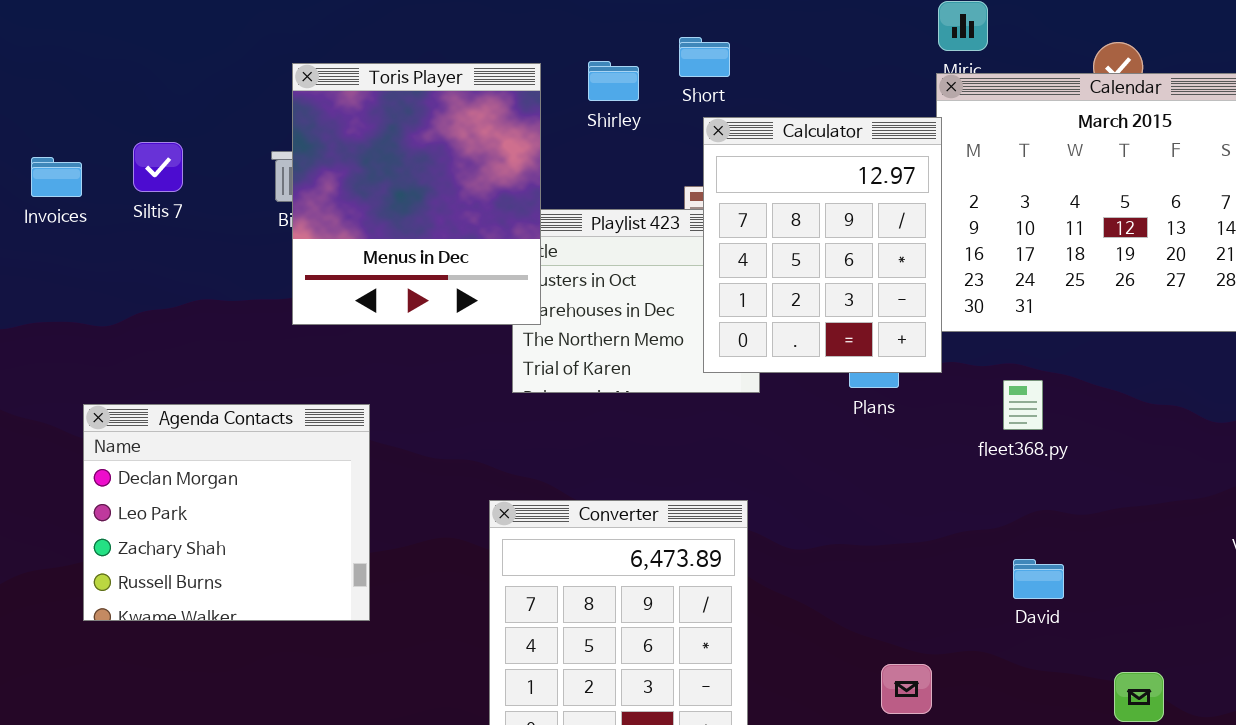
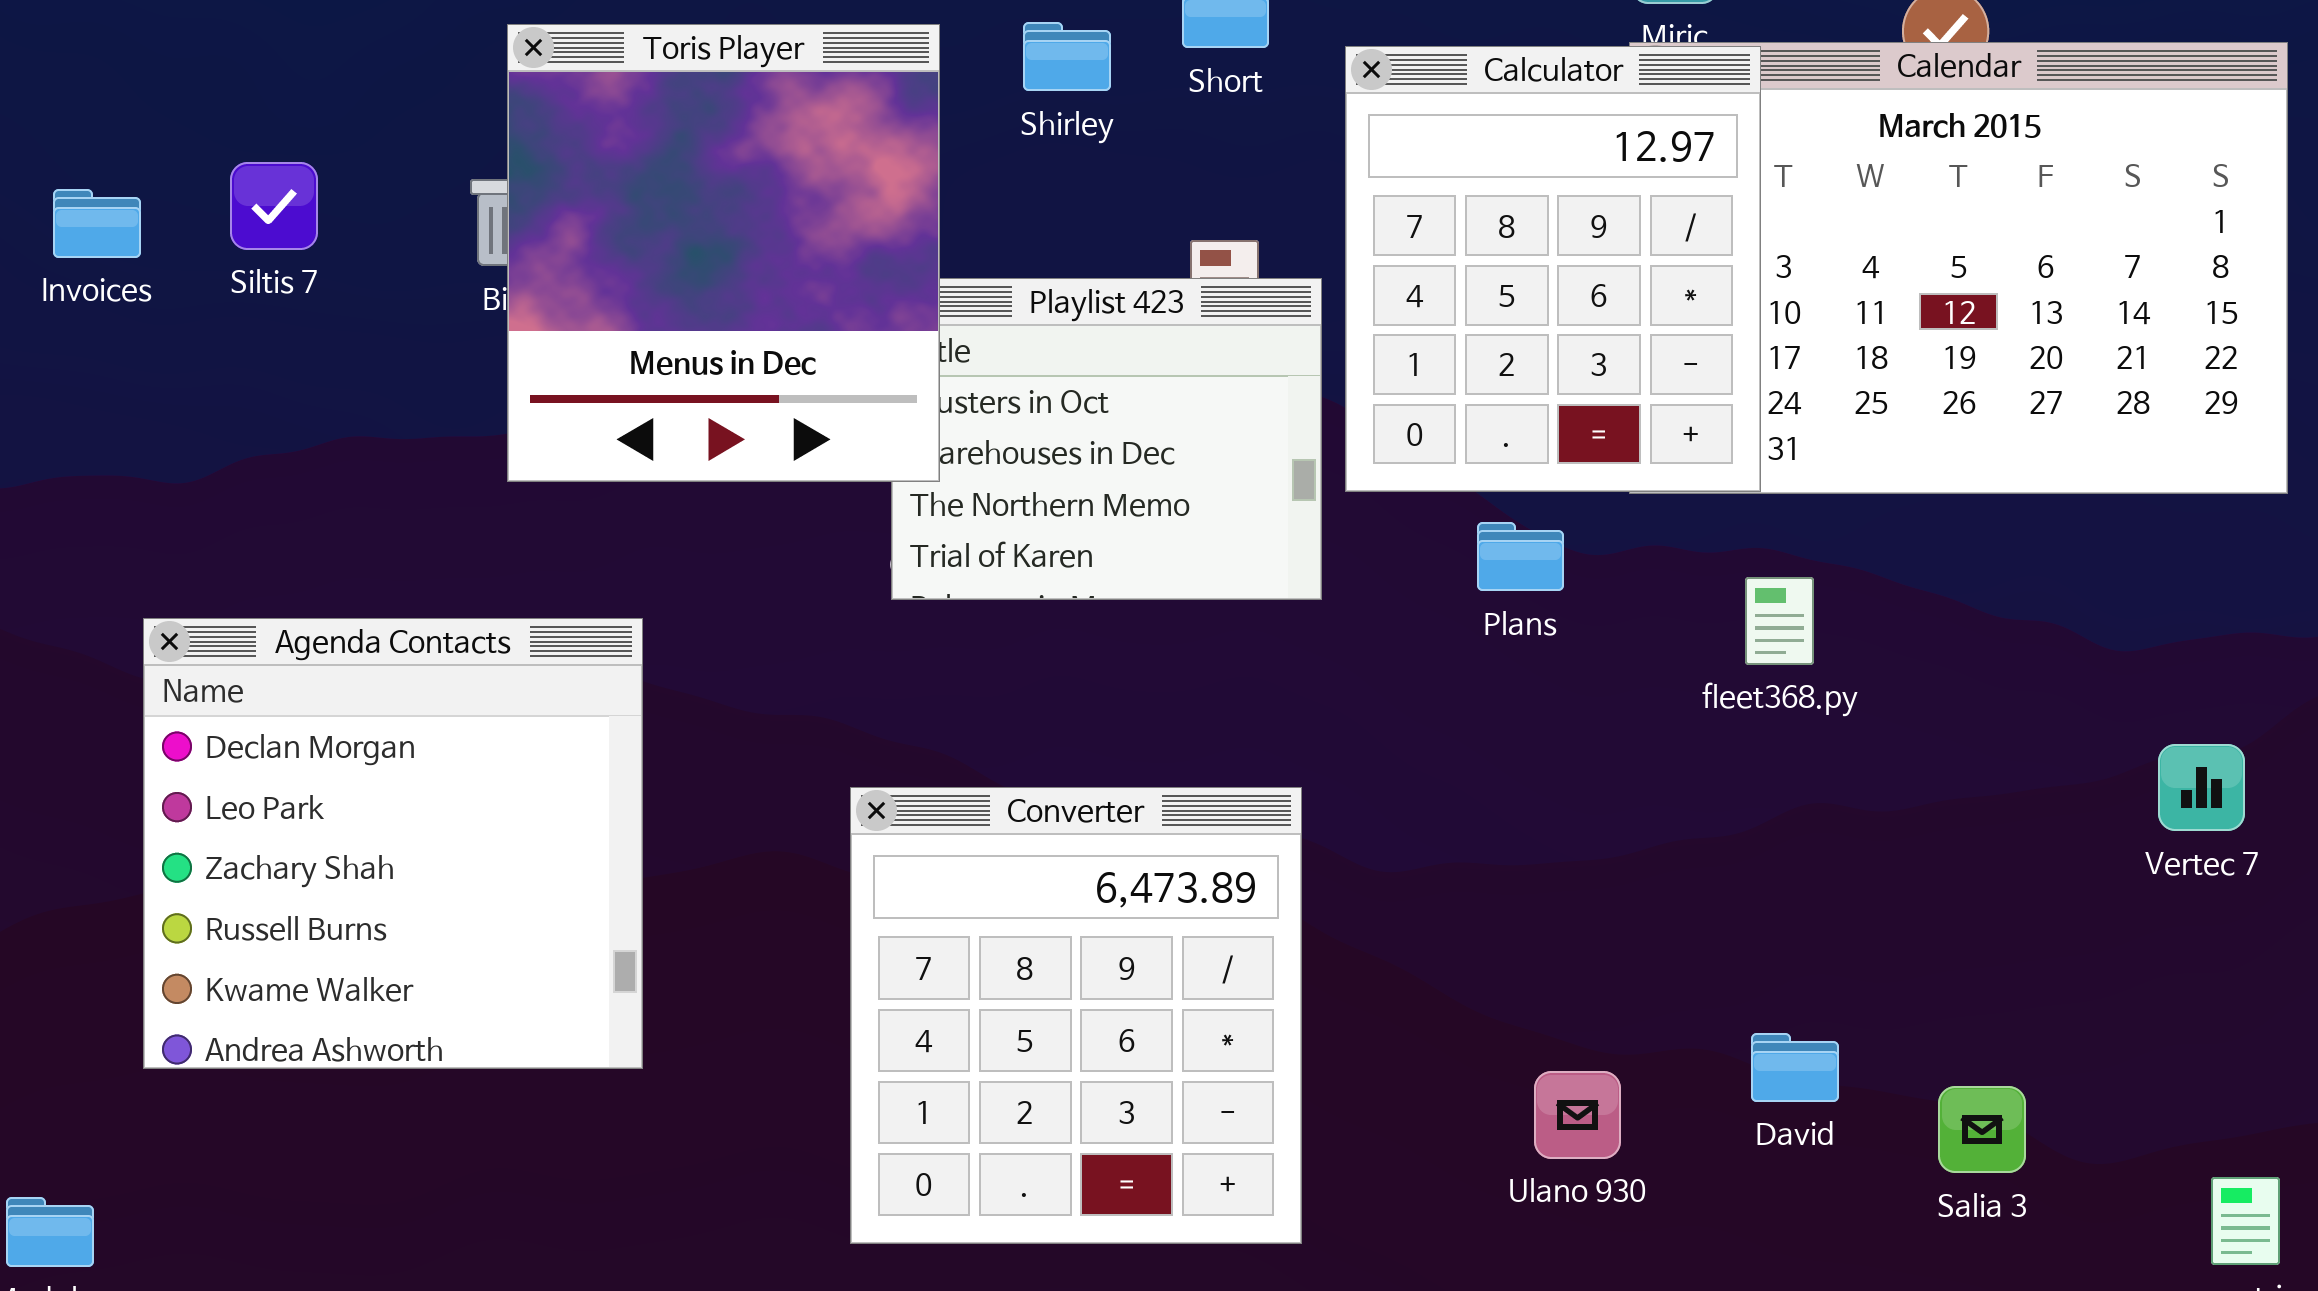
Calculator: [703,117,942,373] -> [1345,46,1761,492], moved
Agenda Contacts: [83,404,370,621] -> [143,618,643,1069], resized
David: [1013,559,1064,599] -> [1751,1033,1839,1102], moved

